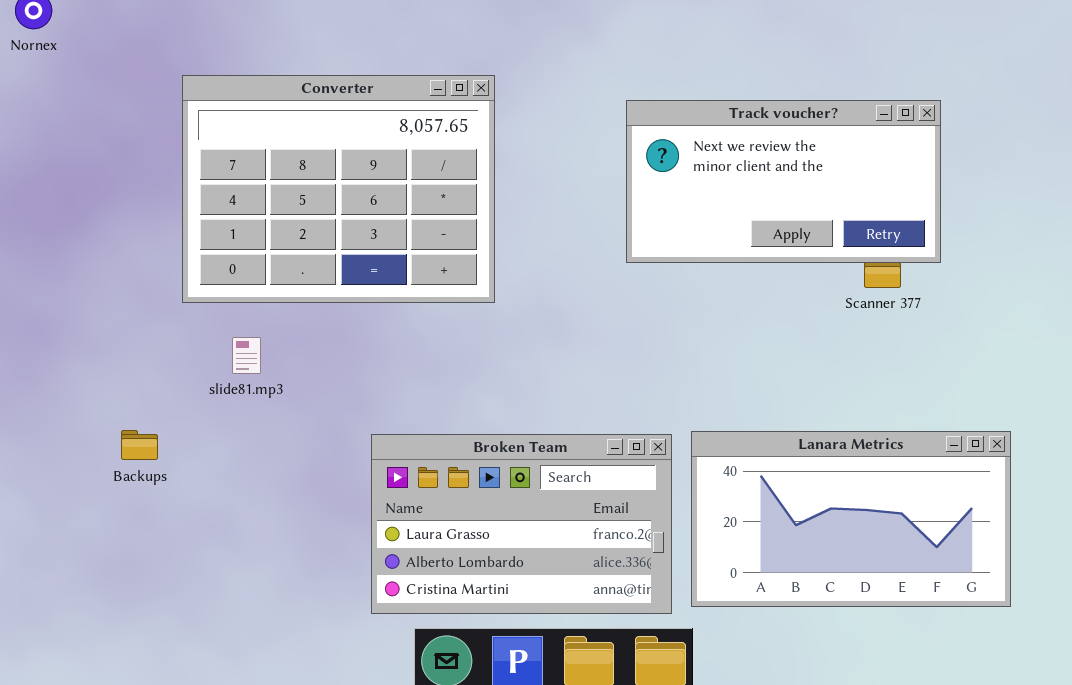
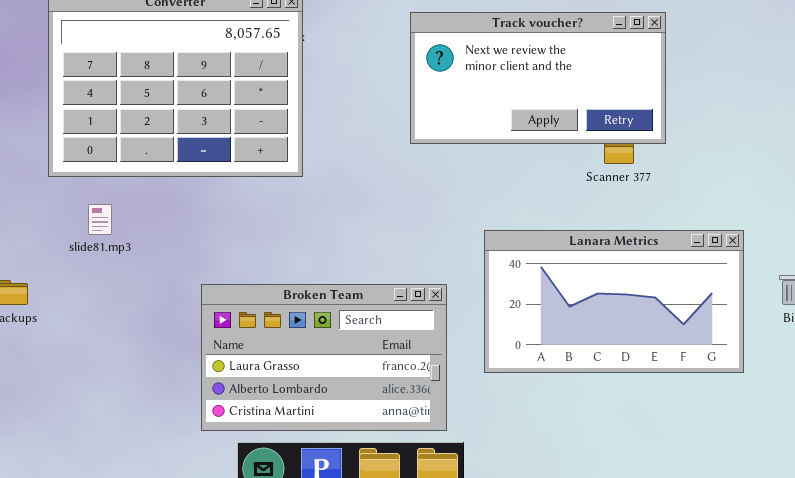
Lanara Metrics: [691,431,1011,607] -> [484,230,744,373], moved

